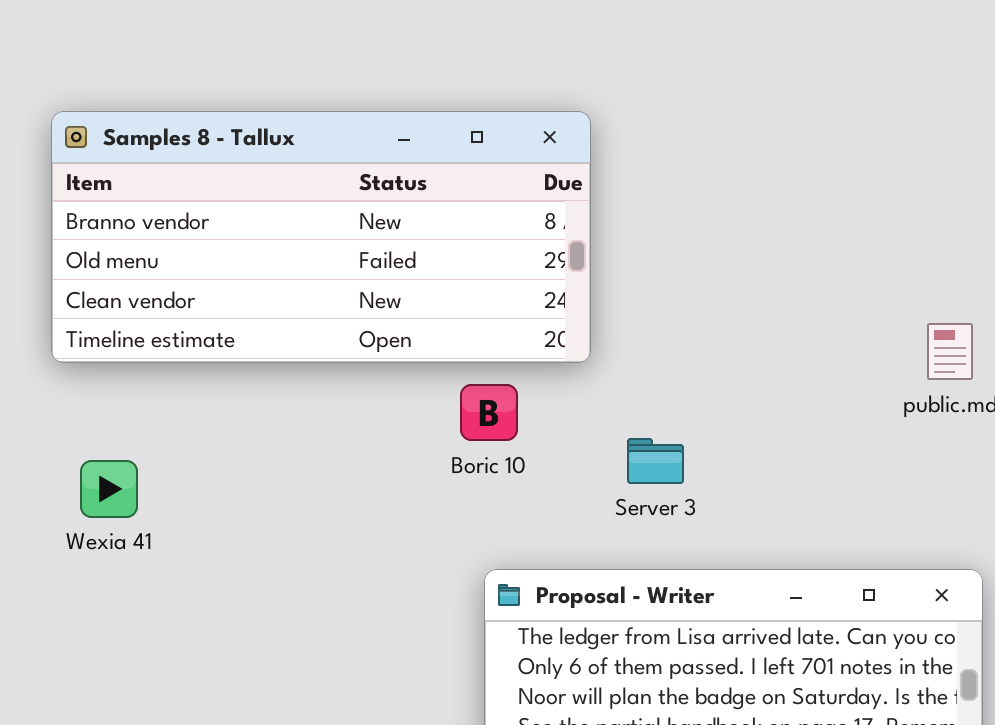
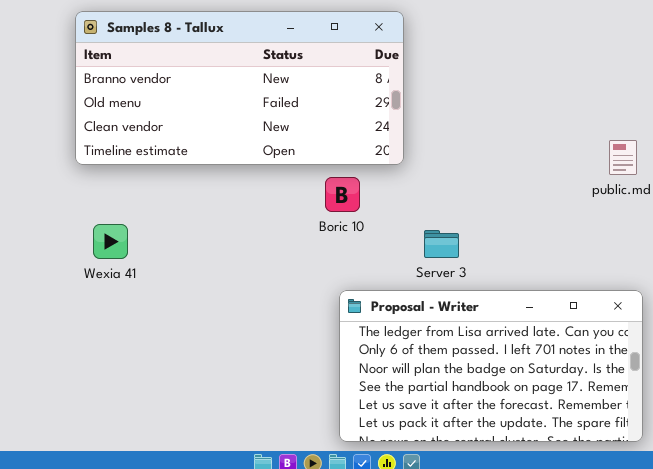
Server 3: [627,438,684,484] -> [424,230,459,258], moved

